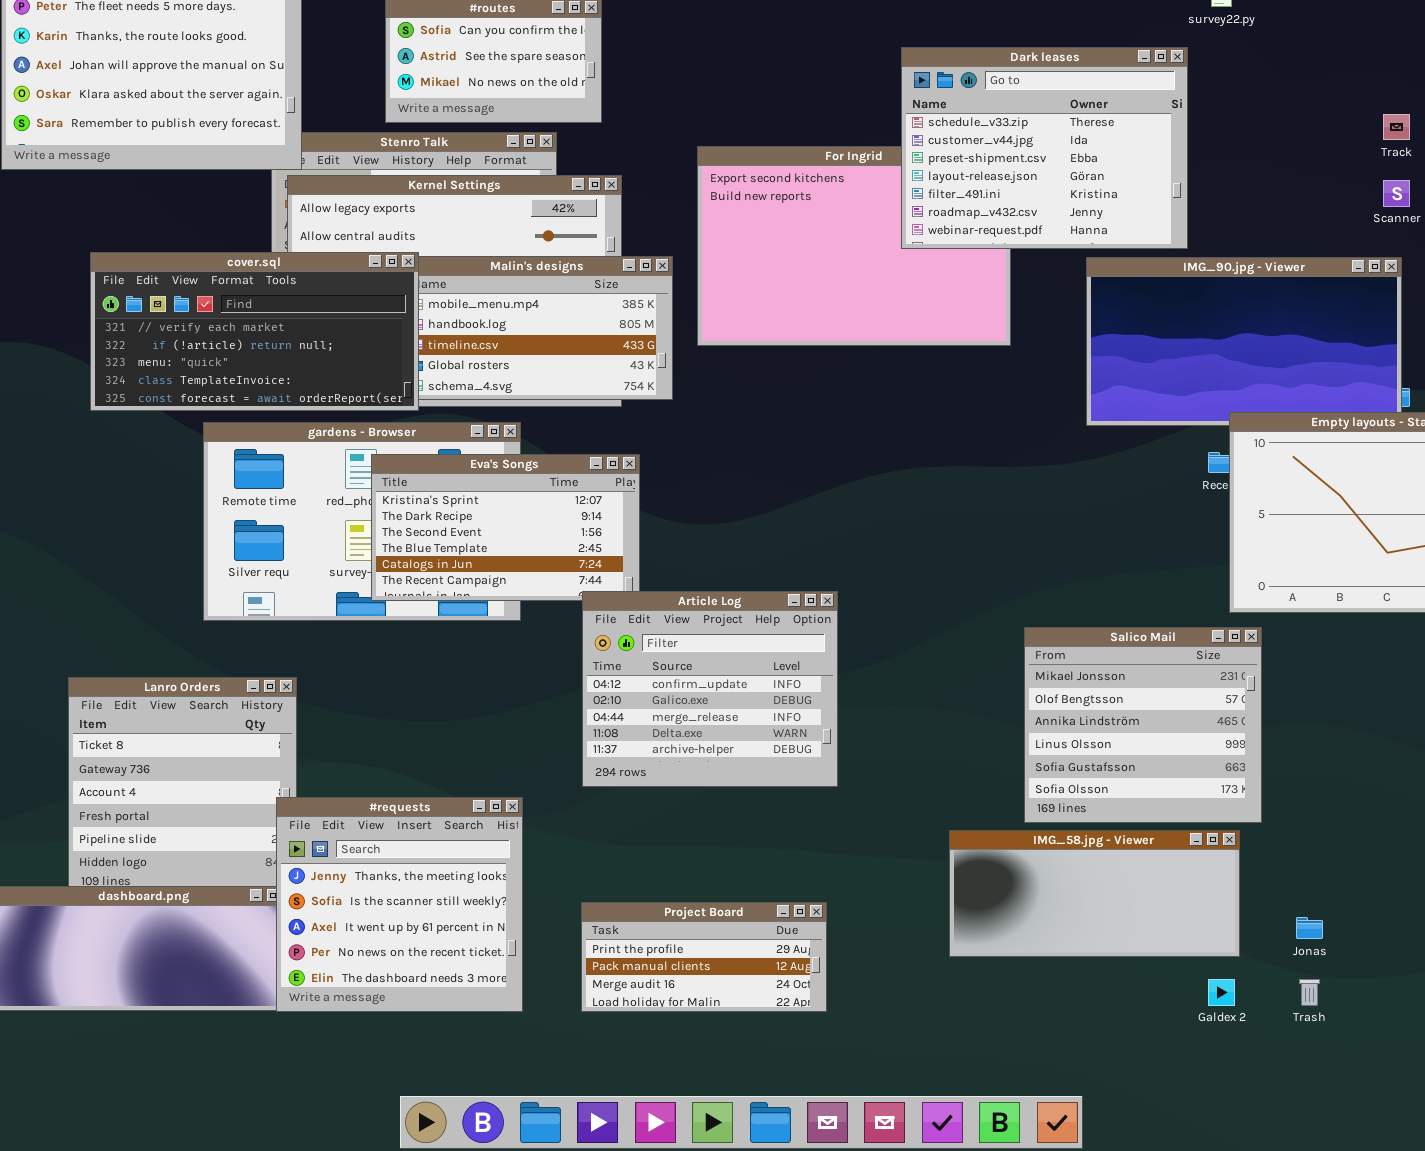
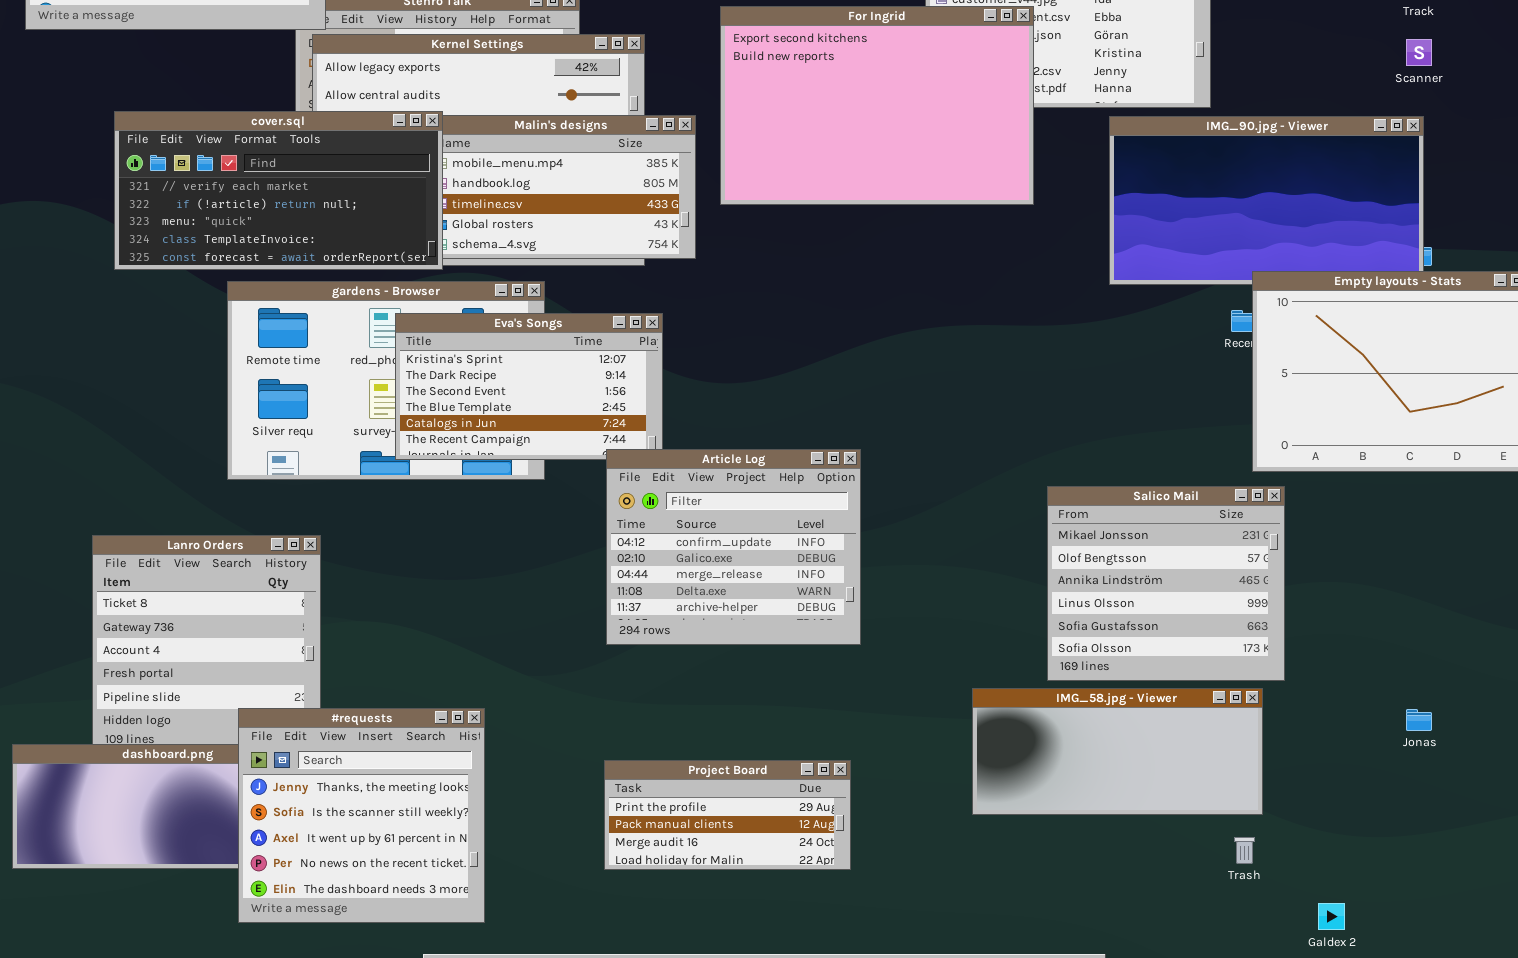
For Ingrid: [697,146,1011,346] -> [720,6,1034,205], raised
#requests: [276,797,523,1012] -> [238,708,485,923], moved
Jonas: [1296,917,1323,939] -> [1406,709,1432,731], moved
Galdex 2: [1208,979,1235,1006] -> [1318,903,1345,930], moved
Trash: [1299,979,1320,1006] -> [1234,837,1255,864], moved

